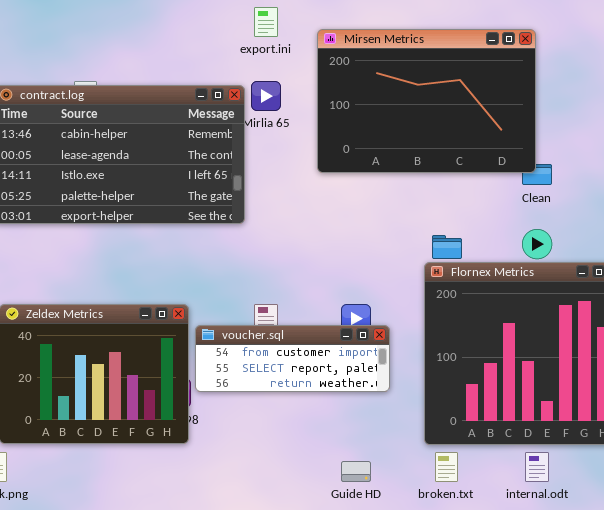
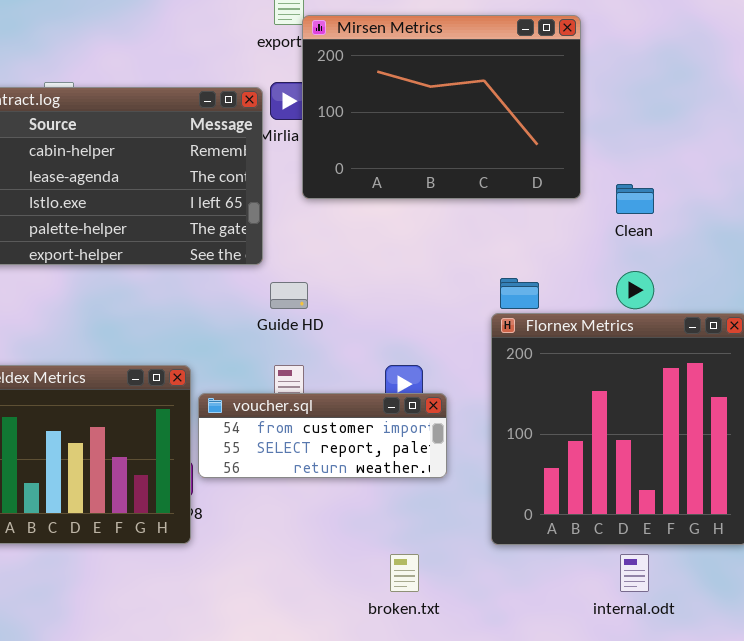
Mirsen Metrics: [317,29,536,173] -> [302,15,581,199], moved
broken.txt: [435,452,458,482] -> [390,554,419,592], moved
Guide HD: [341,461,371,482] -> [270,282,308,309], moved

